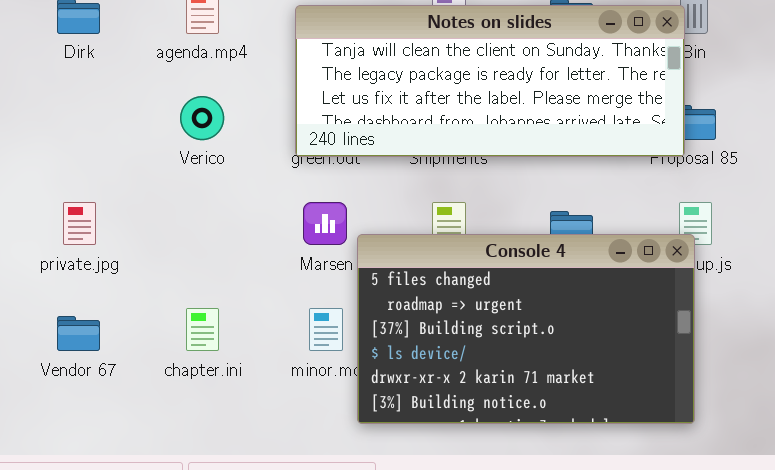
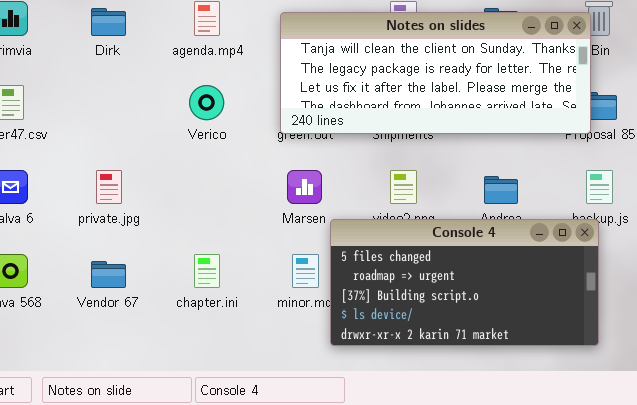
Console 4: [357,234,695,424] -> [330,219,599,346], resized

